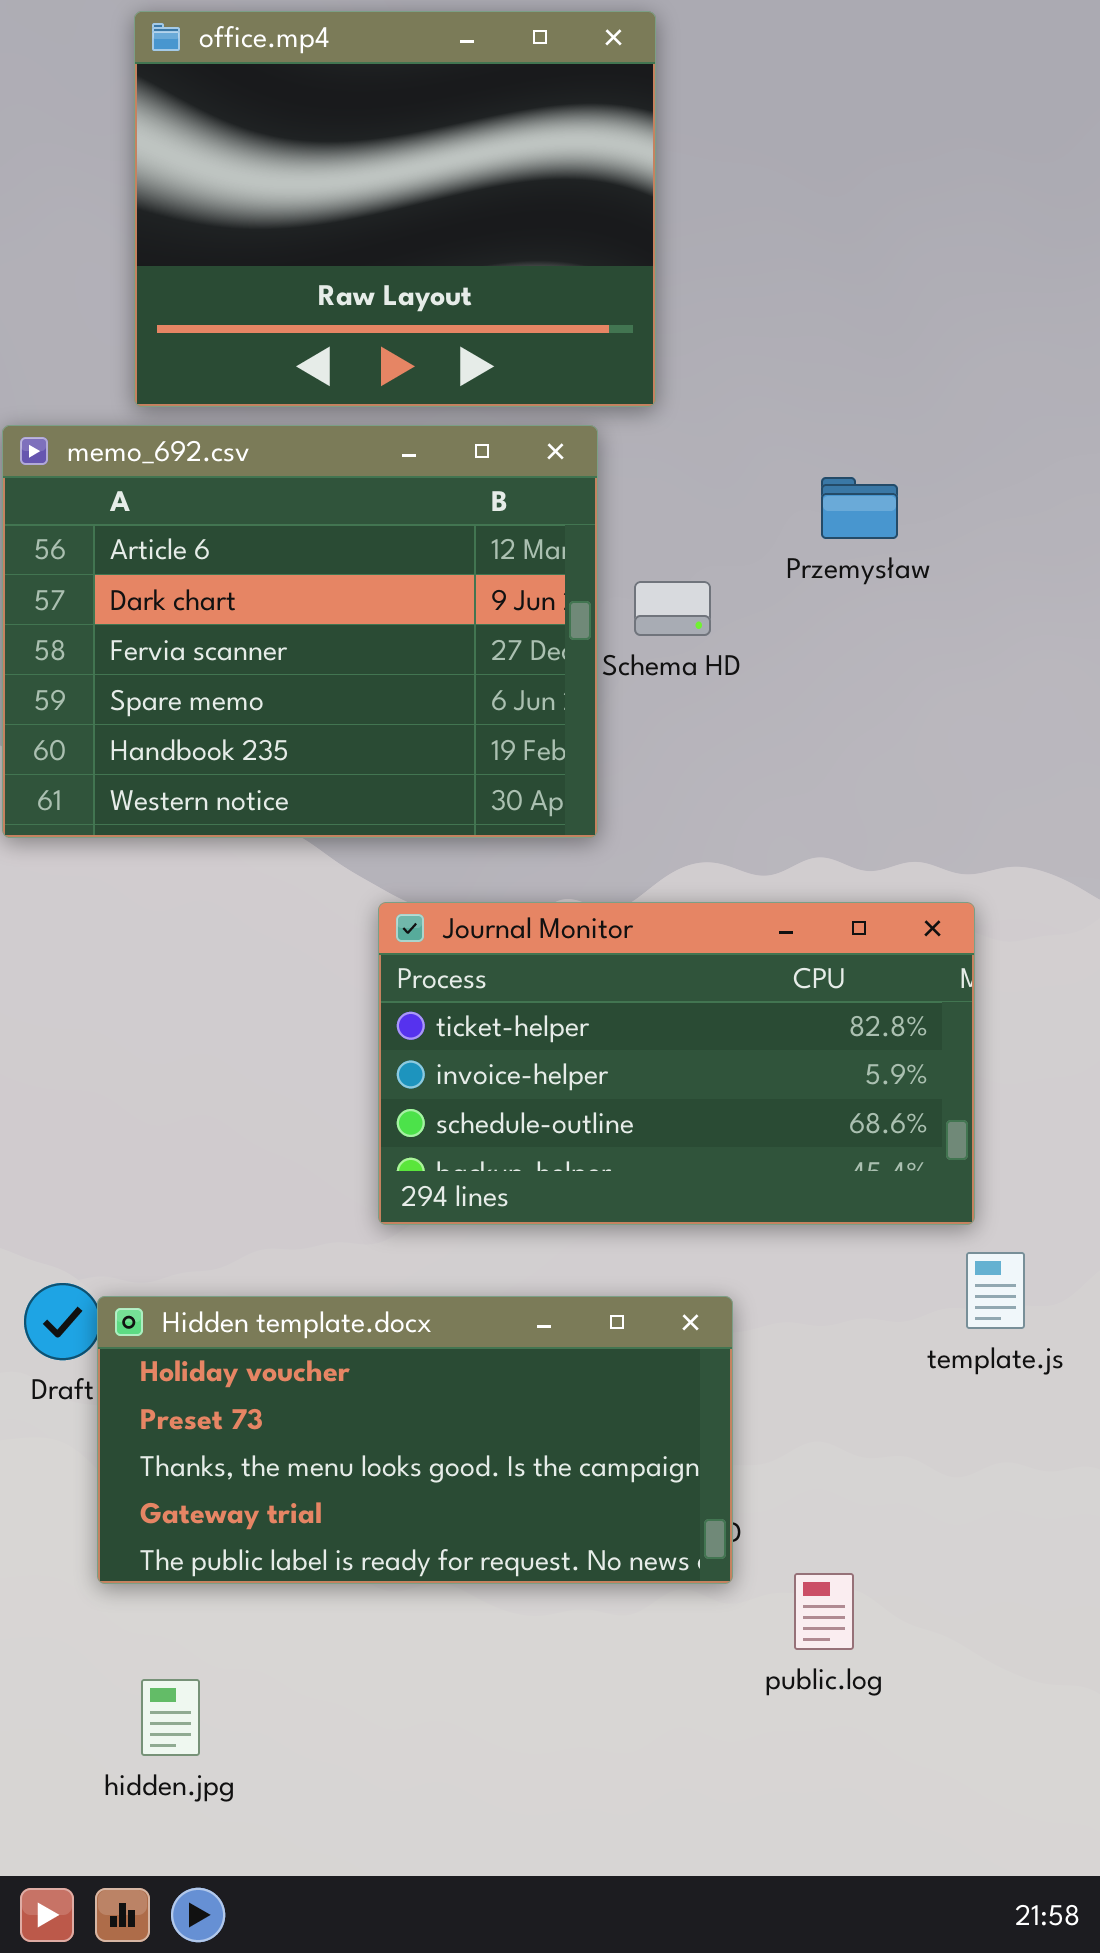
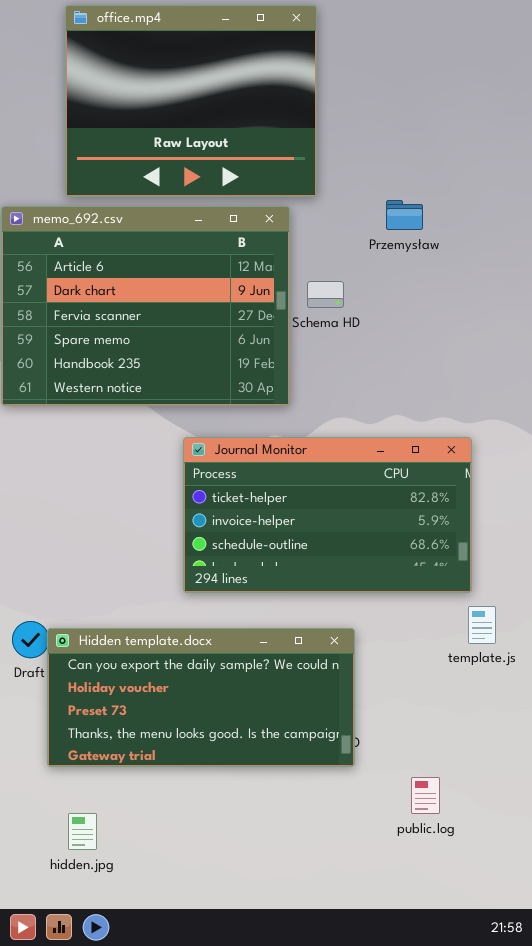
Przemysław: [821,477,898,539] -> [386,200,423,230], moved
Hidden template.docx: [97,1296,733,1584] -> [47,628,355,767], scrolled up 1 row
public.log: [794,1573,854,1650] -> [411,777,440,814], moved

